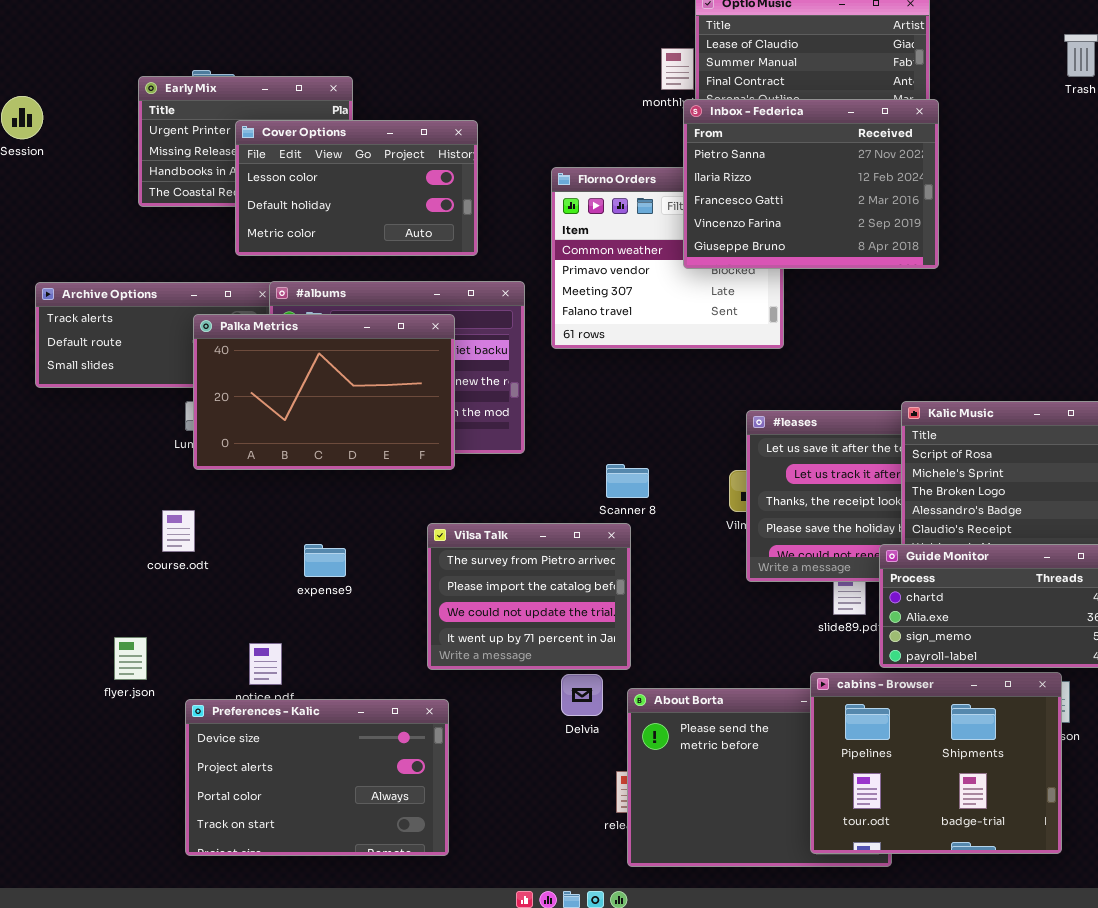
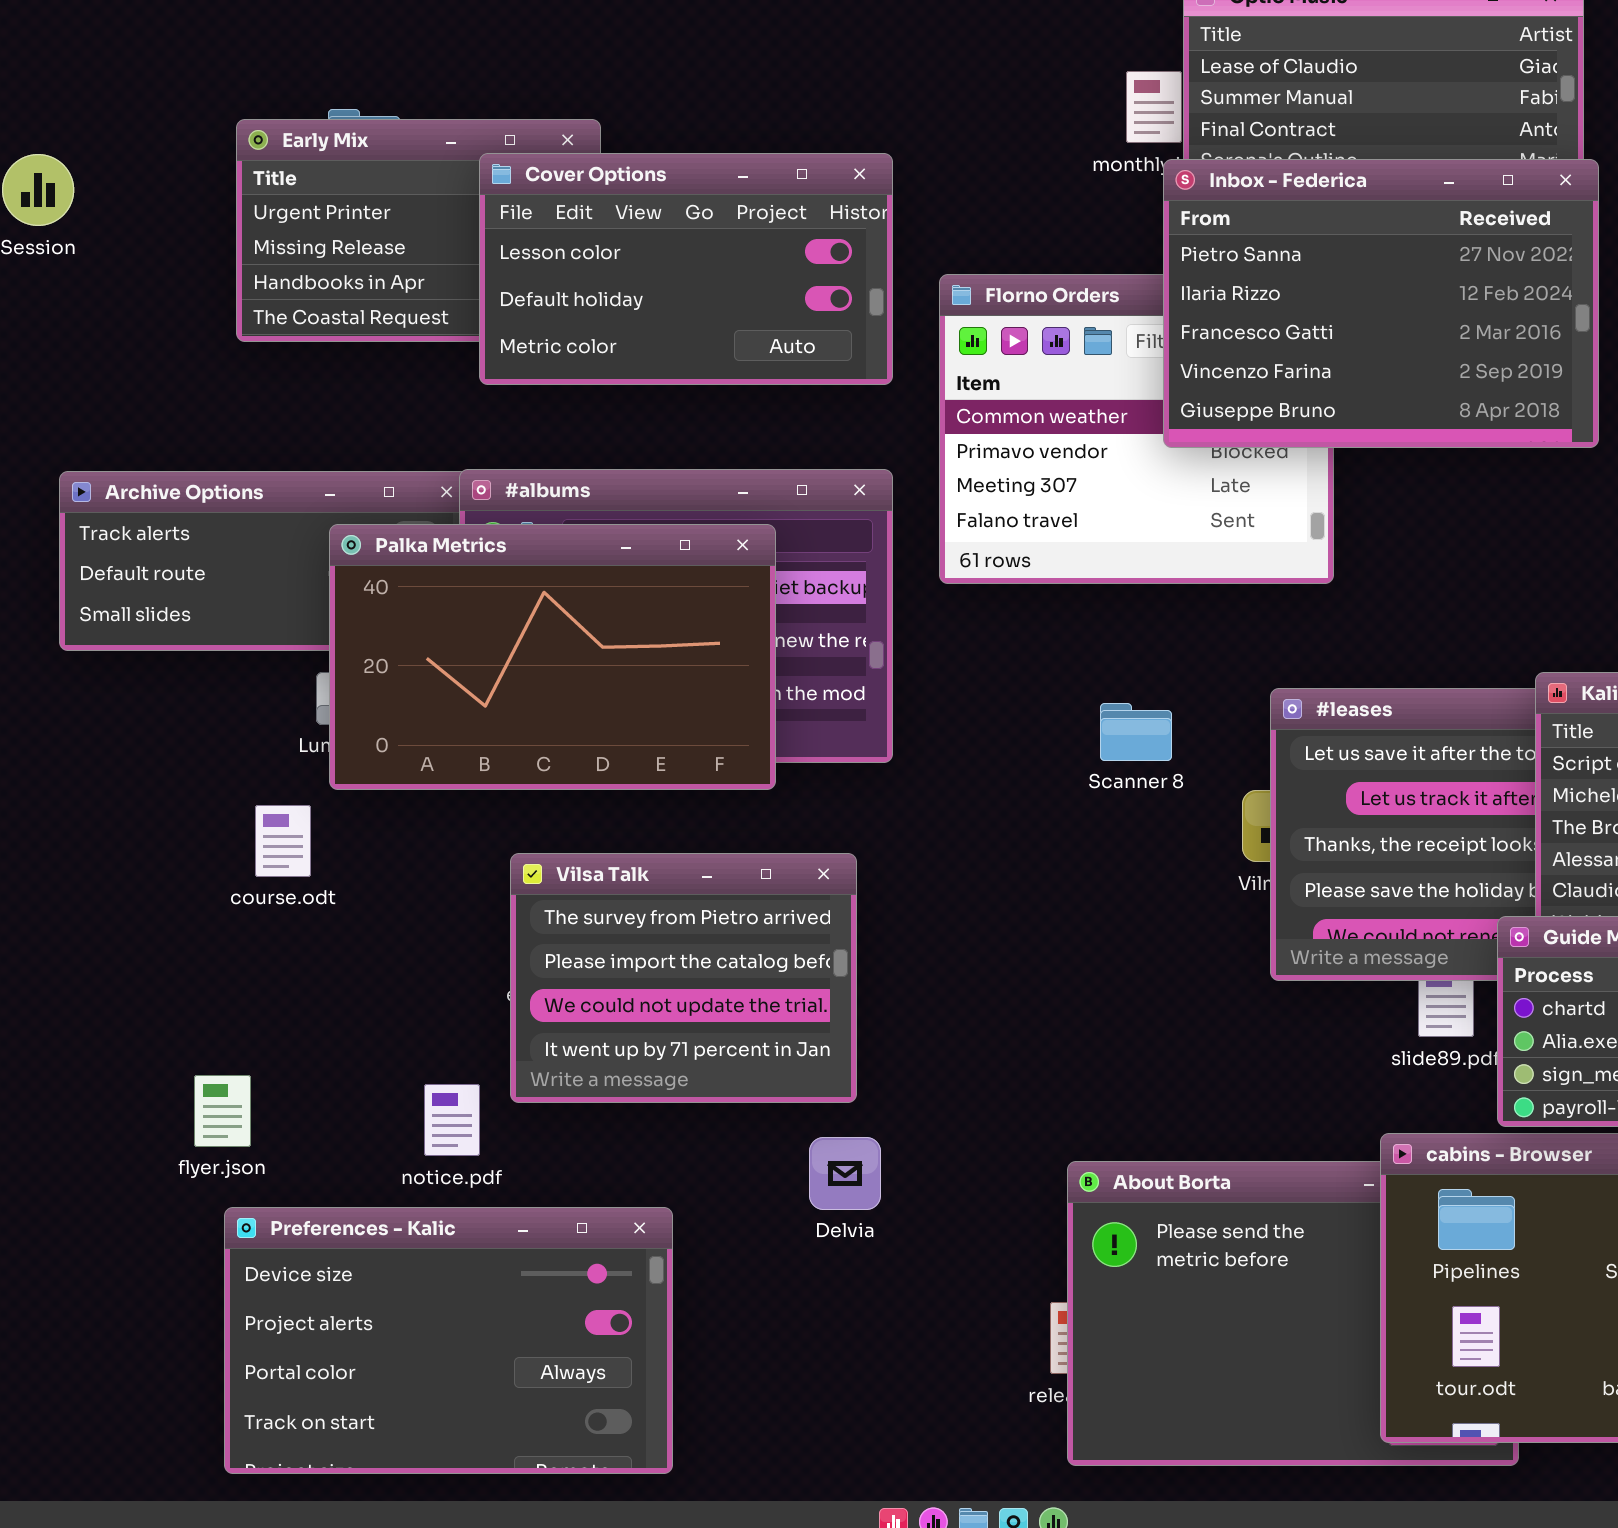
Cover Options: [235,120,478,256] -> [479,153,893,385], moved
Scanner 8: [606,464,649,498] -> [1100,703,1172,761], moved
course.odt: [162,510,195,552] -> [255,805,311,877], moved
Vilsa Talk: [427,523,631,670] -> [510,853,857,1103], moved
Delvia: [561,674,603,716] -> [809,1137,881,1210], moved
Preferences - Kalic: [185,699,449,856] -> [224,1207,673,1474], moved

